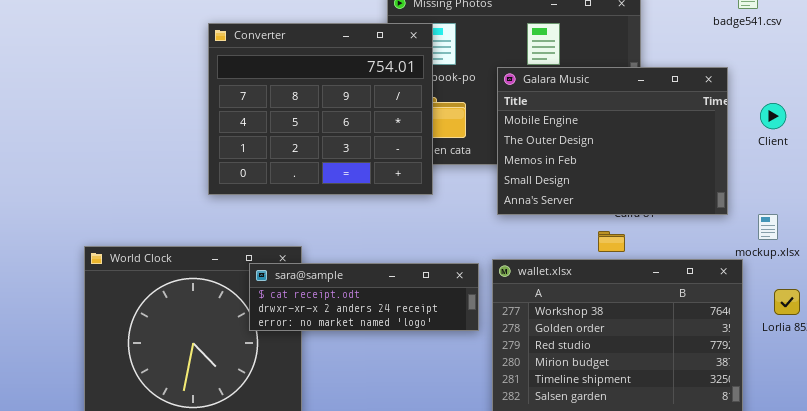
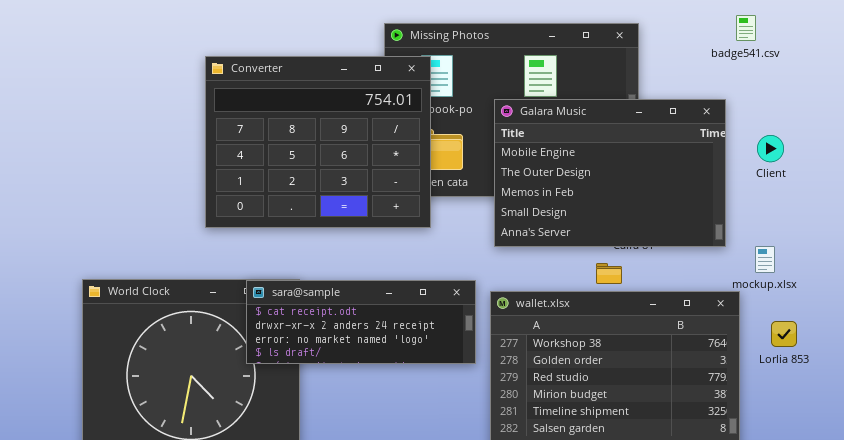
sara@sample: [249,263,479,331] -> [246,280,476,364], resized

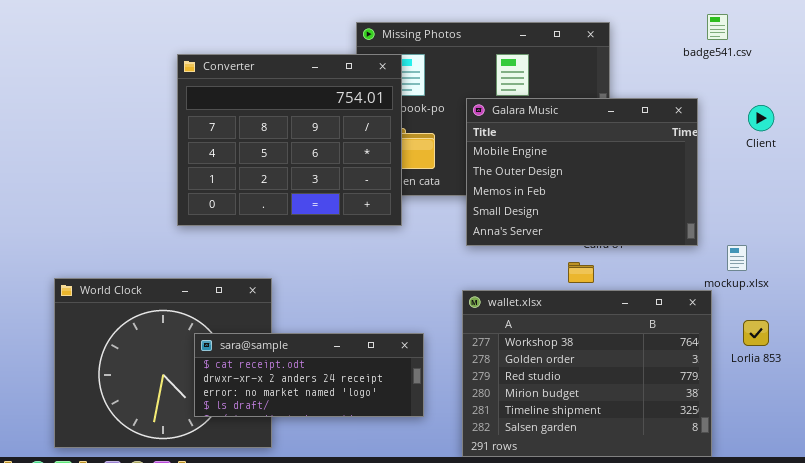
Client: [757,135,784,162] -> [748,105,774,131], moved
sara@sample: [246,280,476,364] -> [194,333,424,417], moved

